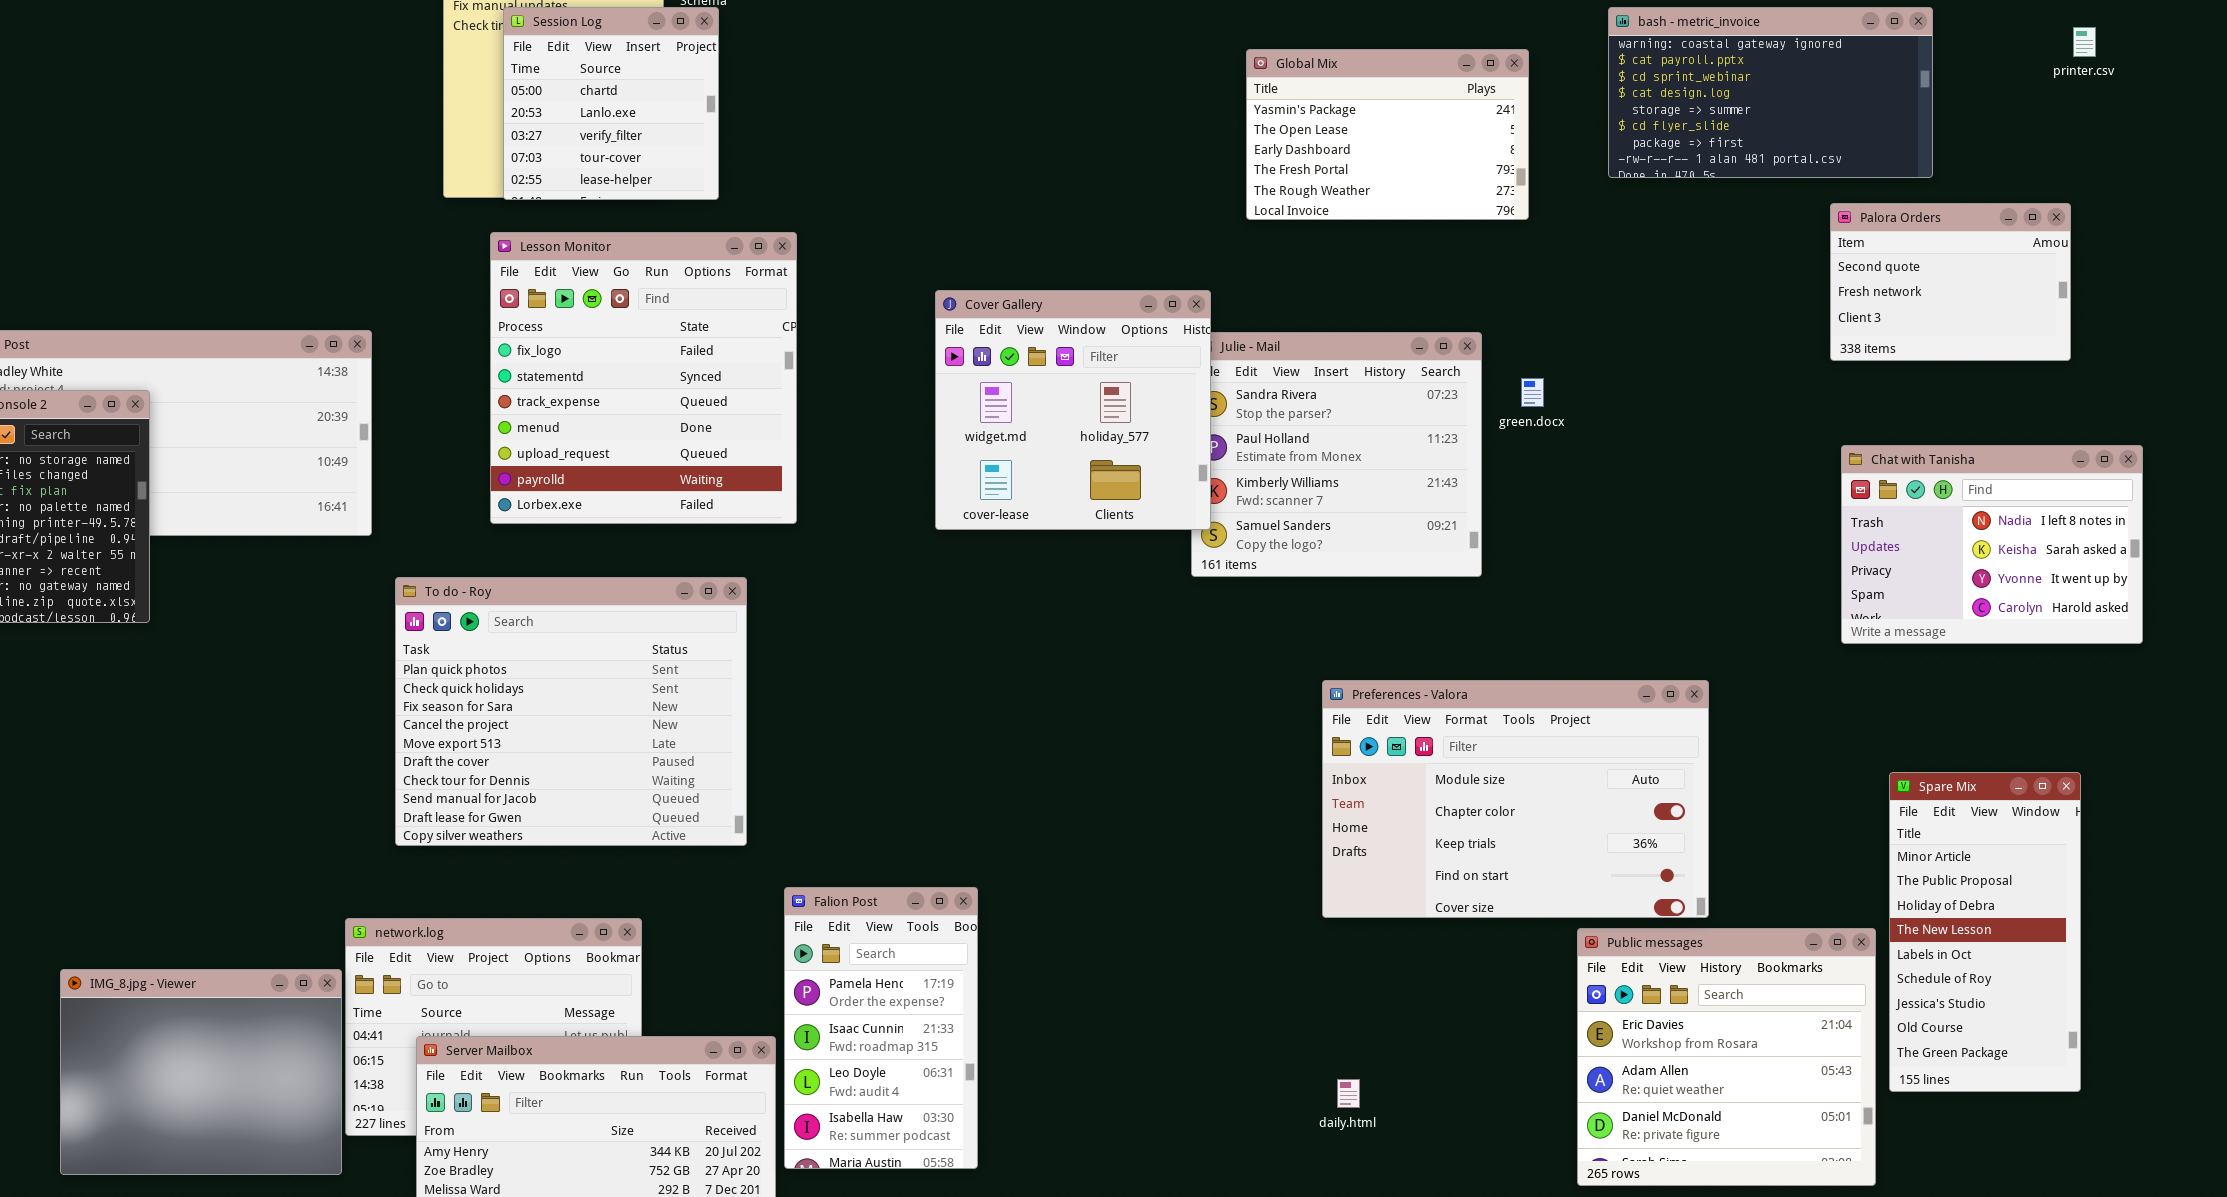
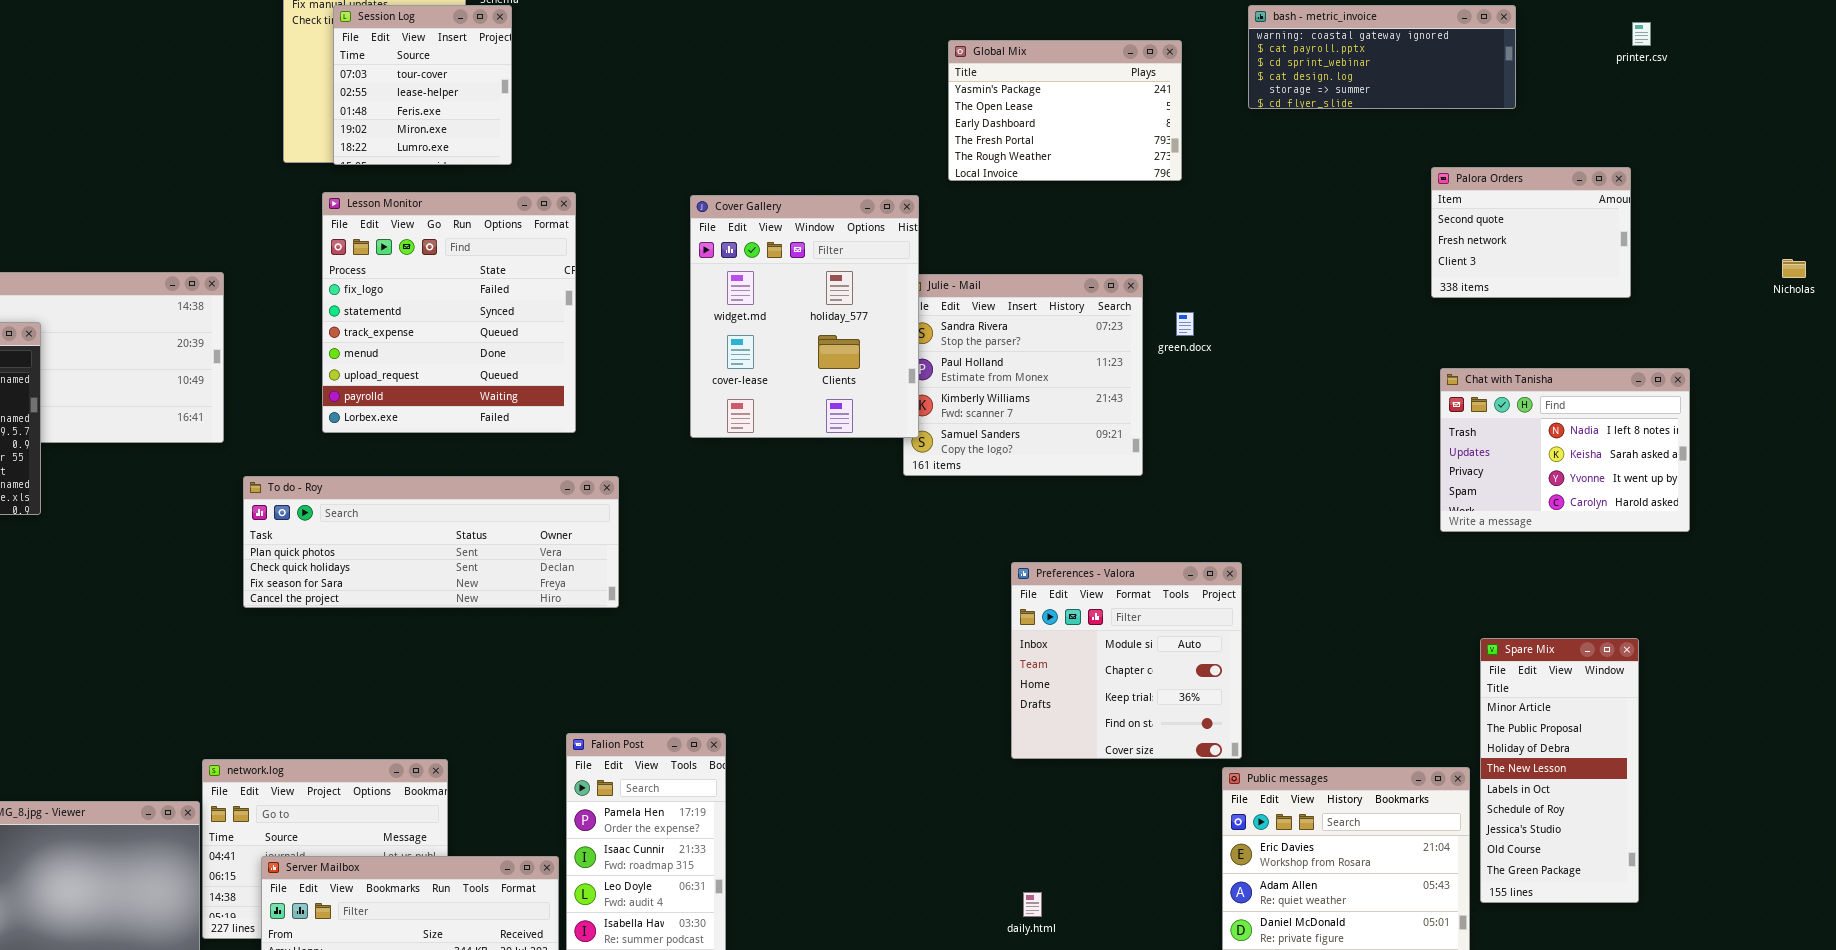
Session Log: [503,7,719,200] -> [333,5,512,165], scrolled down 3 rows
bash - metric_invoice: [1608,7,1933,178] -> [1248,5,1516,109], resized
Cover Gallery: [935,290,1211,530] -> [690,195,919,438], resized
To do - Roy: [395,577,747,846] -> [243,476,619,608], resized
Preferences - Valora: [1322,680,1709,918] -> [1011,562,1242,759], resized

